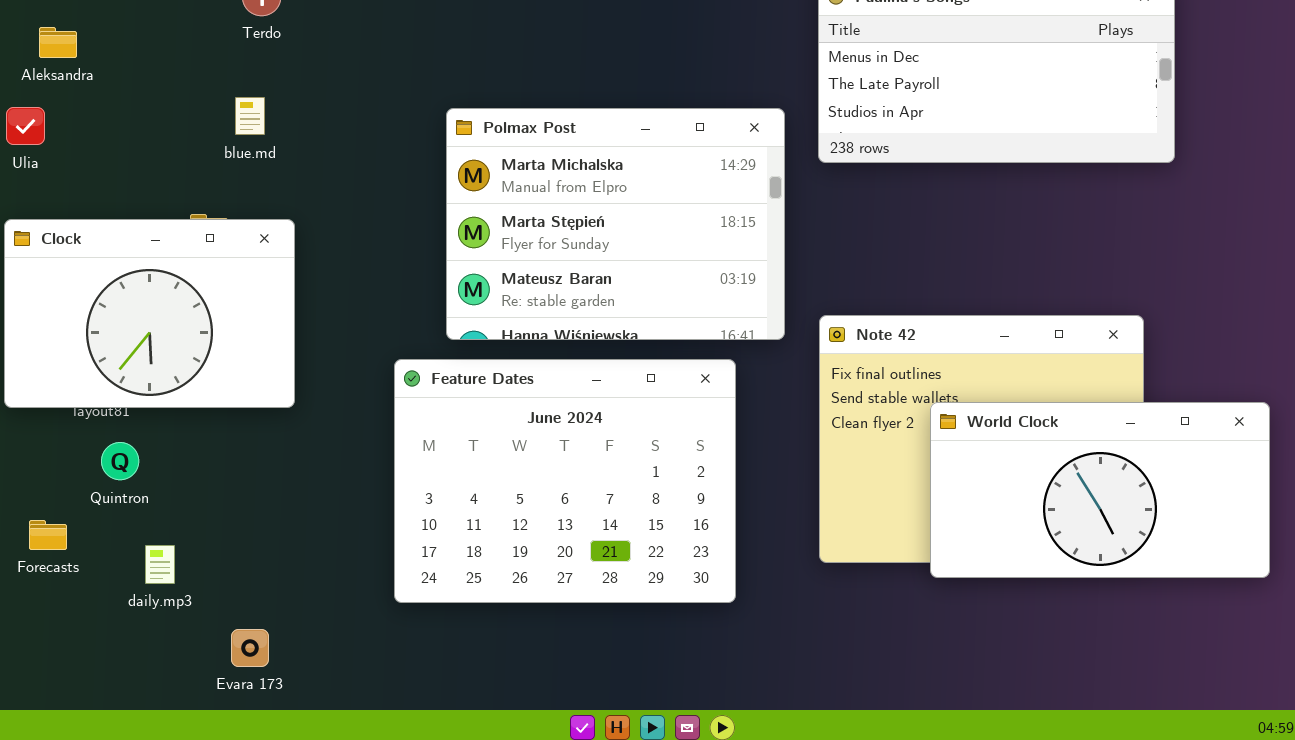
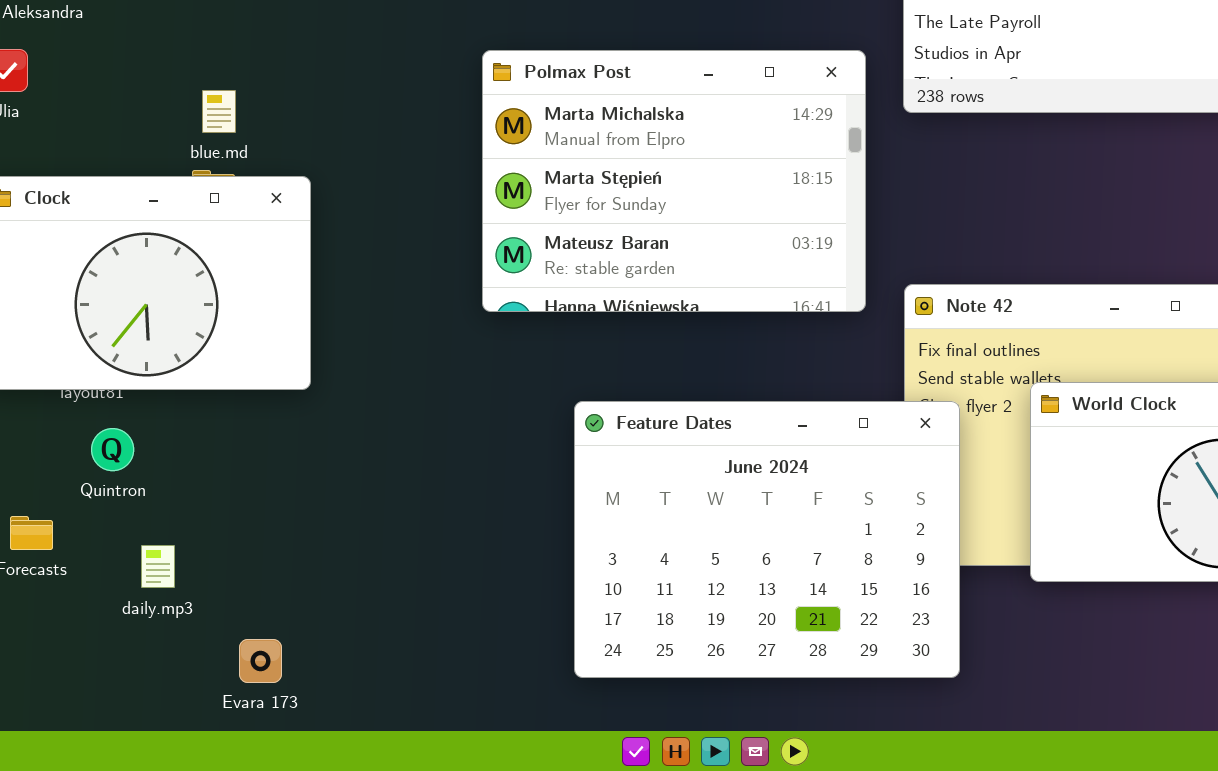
blue.md: [235,97,265,135] -> [202,90,236,133], moved
Feature Dates: [394,359,736,603] -> [574,401,960,678], moved

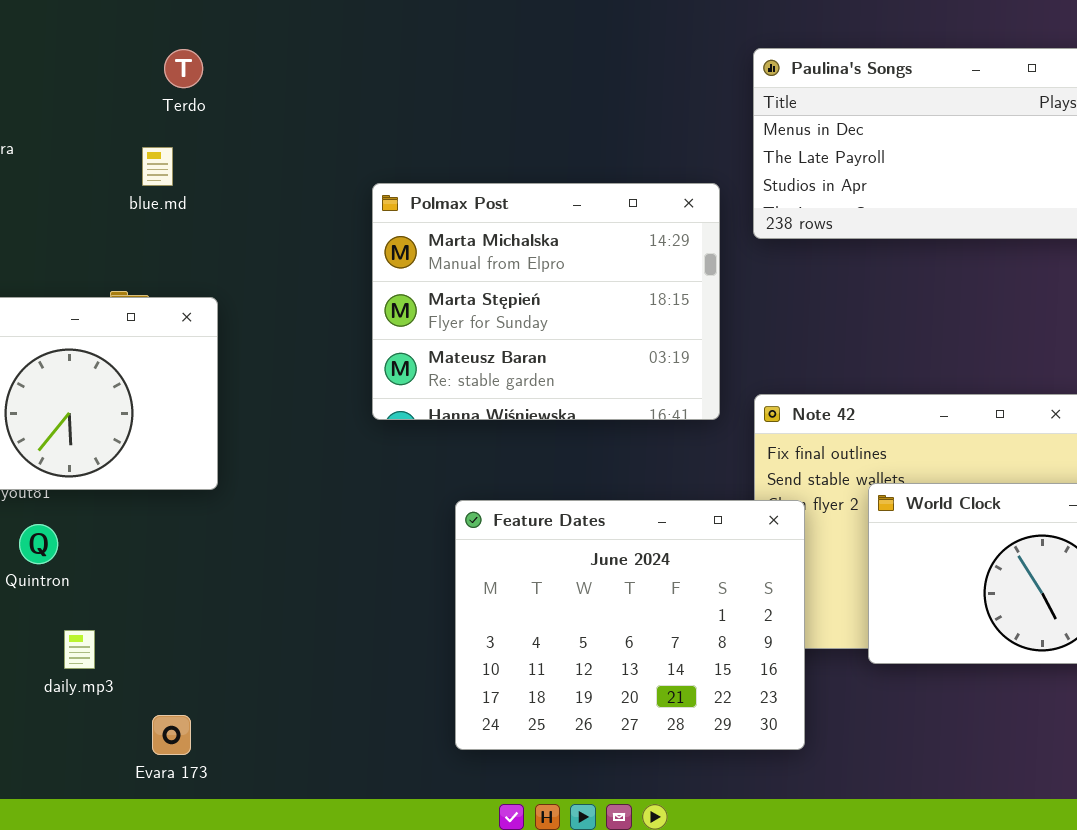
blue.md: [202,90,236,133] -> [142,147,173,186], moved

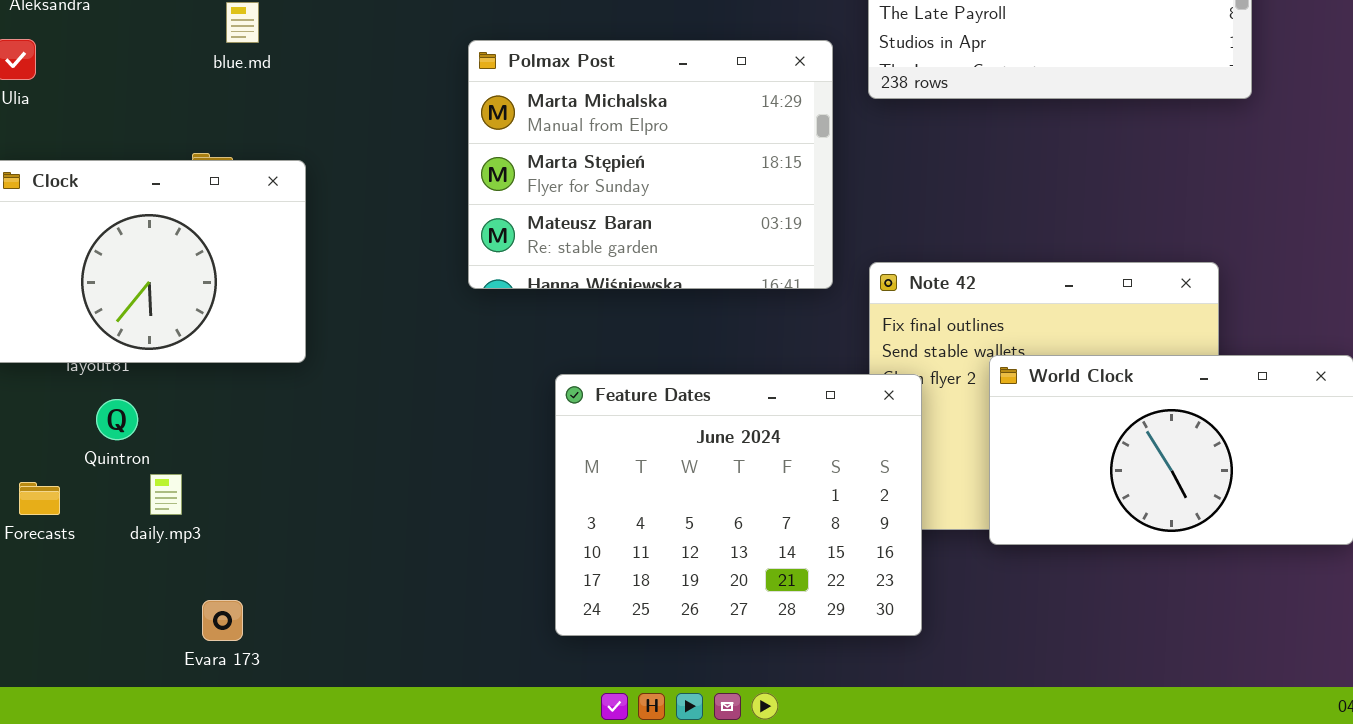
daily.mp3: [64,630,95,669] -> [150,474,182,515], moved
Evara 173: [152,715,191,755] -> [202,600,243,641], moved

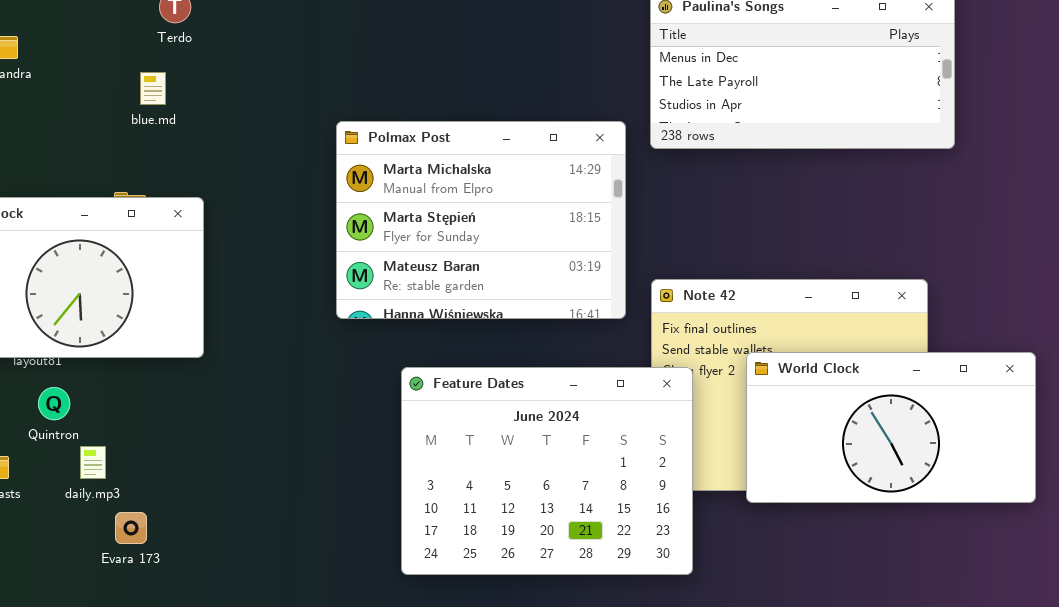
Polmax Post: [468,40,833,289] -> [336,121,626,319], moved
Evara 173: [202,600,243,641] -> [115,512,147,544], moved

